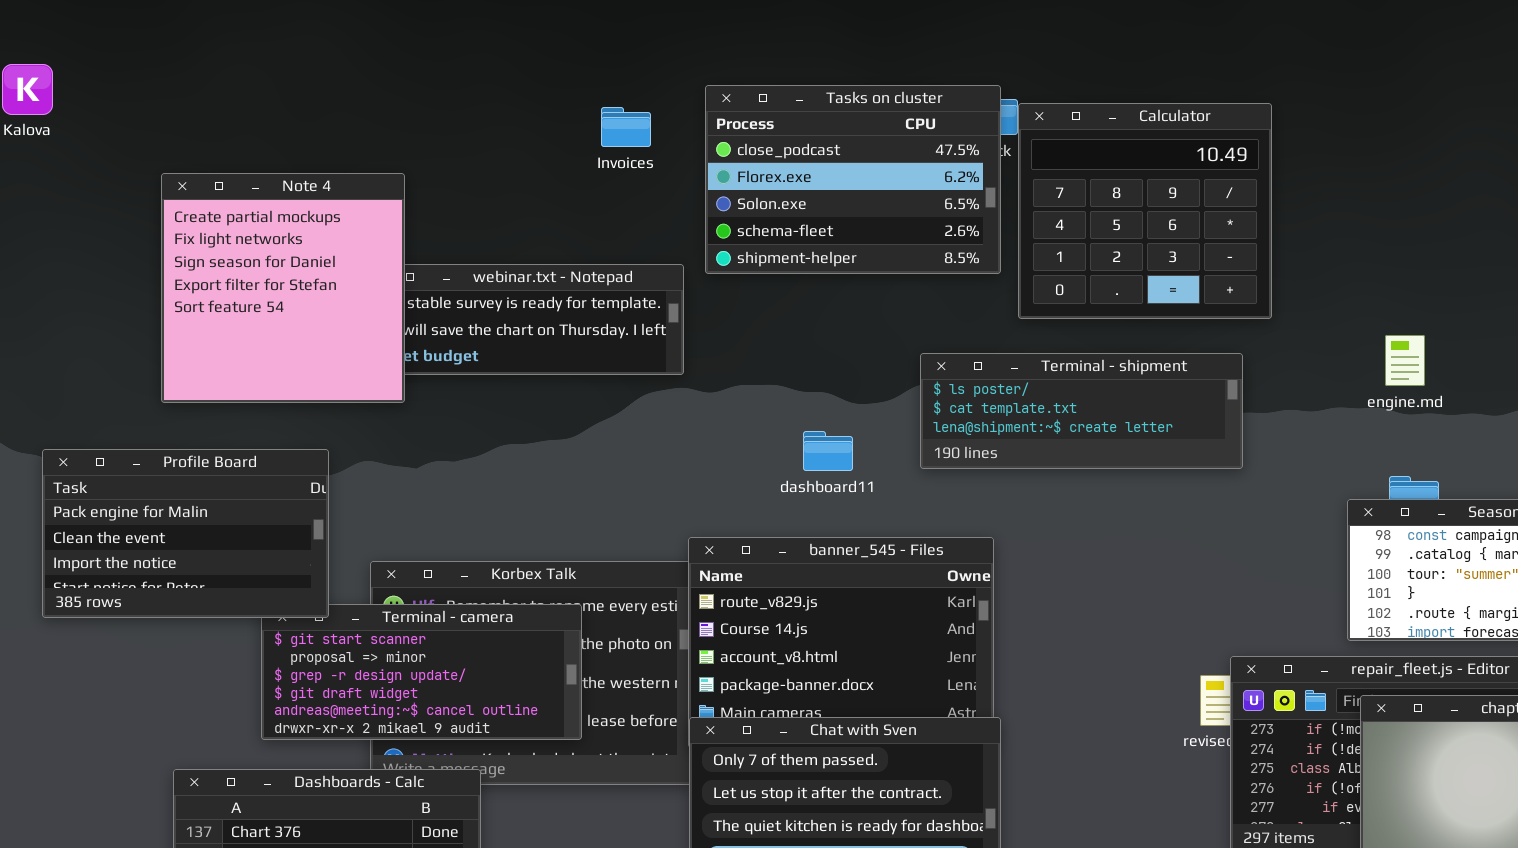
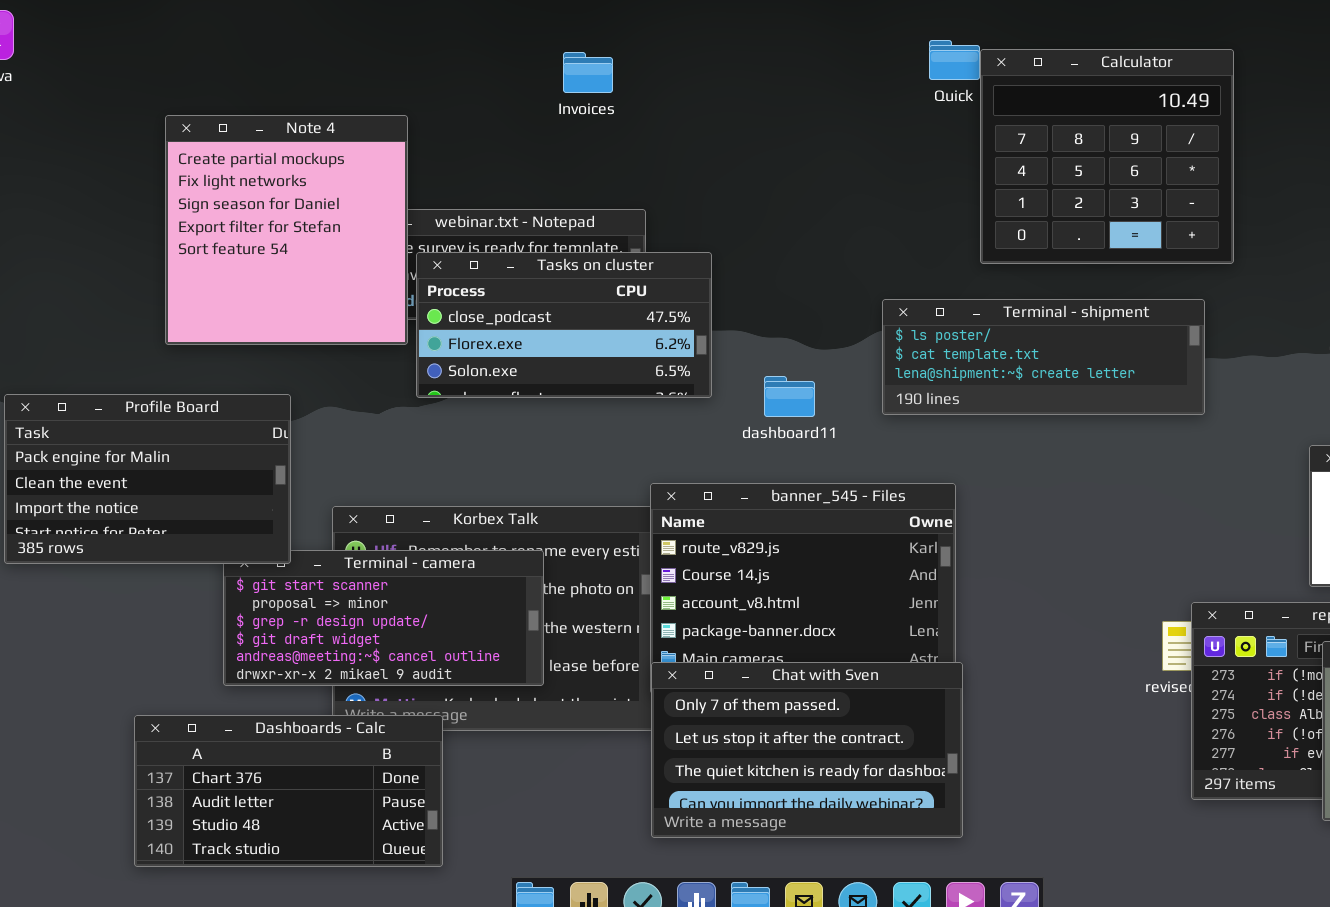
Tasks on cluster: [705,85,1001,274] -> [416,252,712,398], moved, resized
Note 4: [161,173,405,403] -> [165,115,408,345], moved

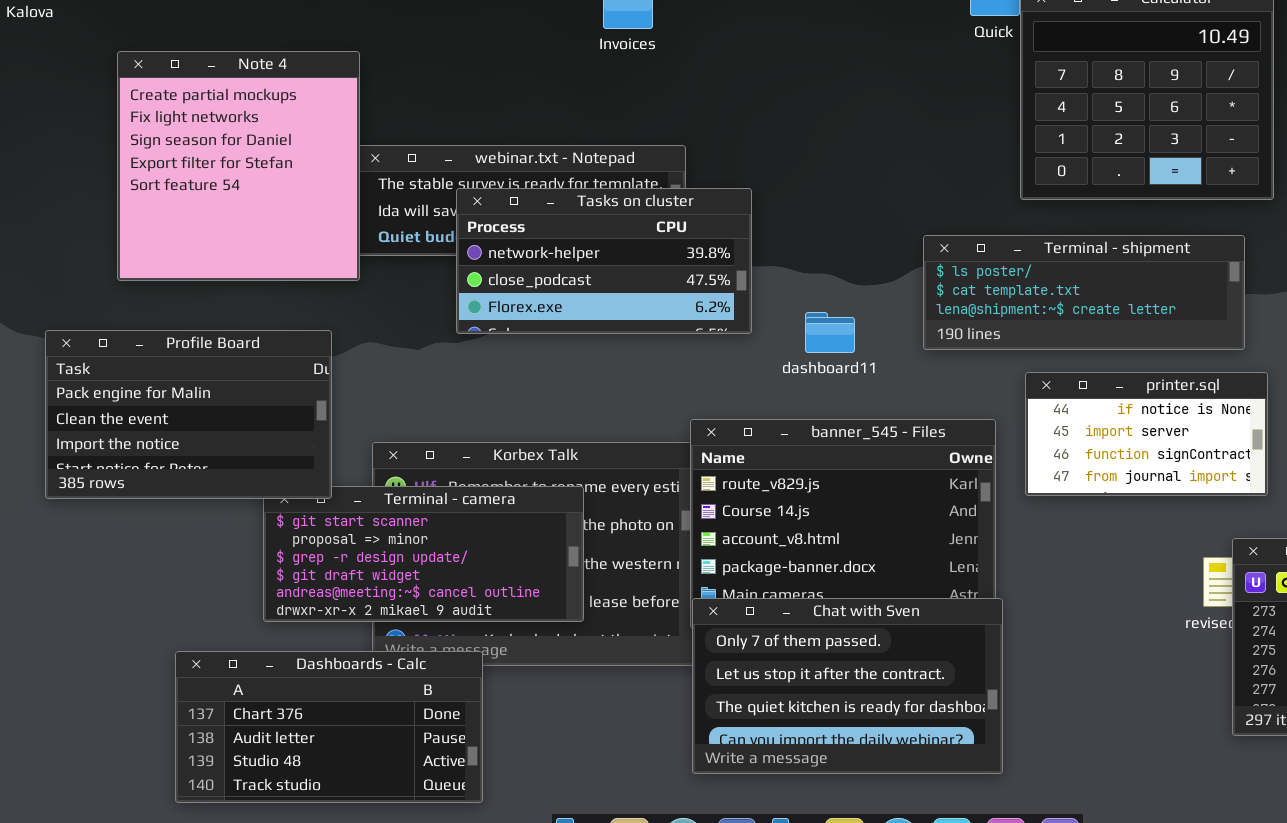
Note 4: [165,115,408,345] -> [117,51,360,281], moved
Tasks on cluster: [416,252,712,398] -> [456,188,752,334], scrolled up 1 row
printer.sql: none -> [1025,372,1268,496], opened

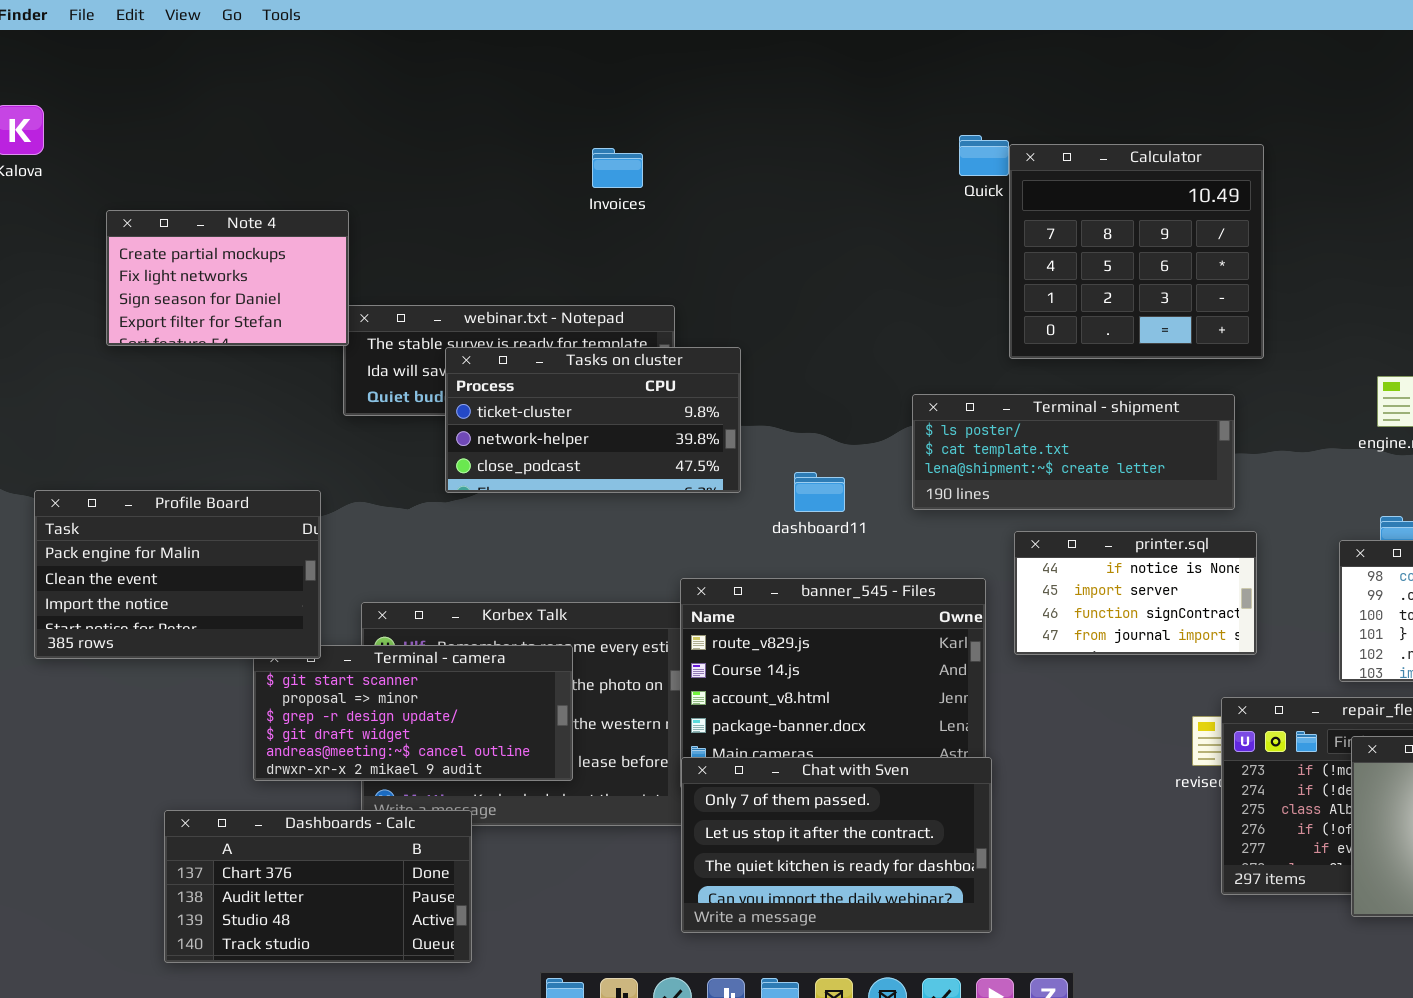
Note 4: [117,51,360,281] -> [106,210,349,346], resized
Tasks on cluster: [456,188,752,334] -> [445,347,741,493], scrolled up 1 row

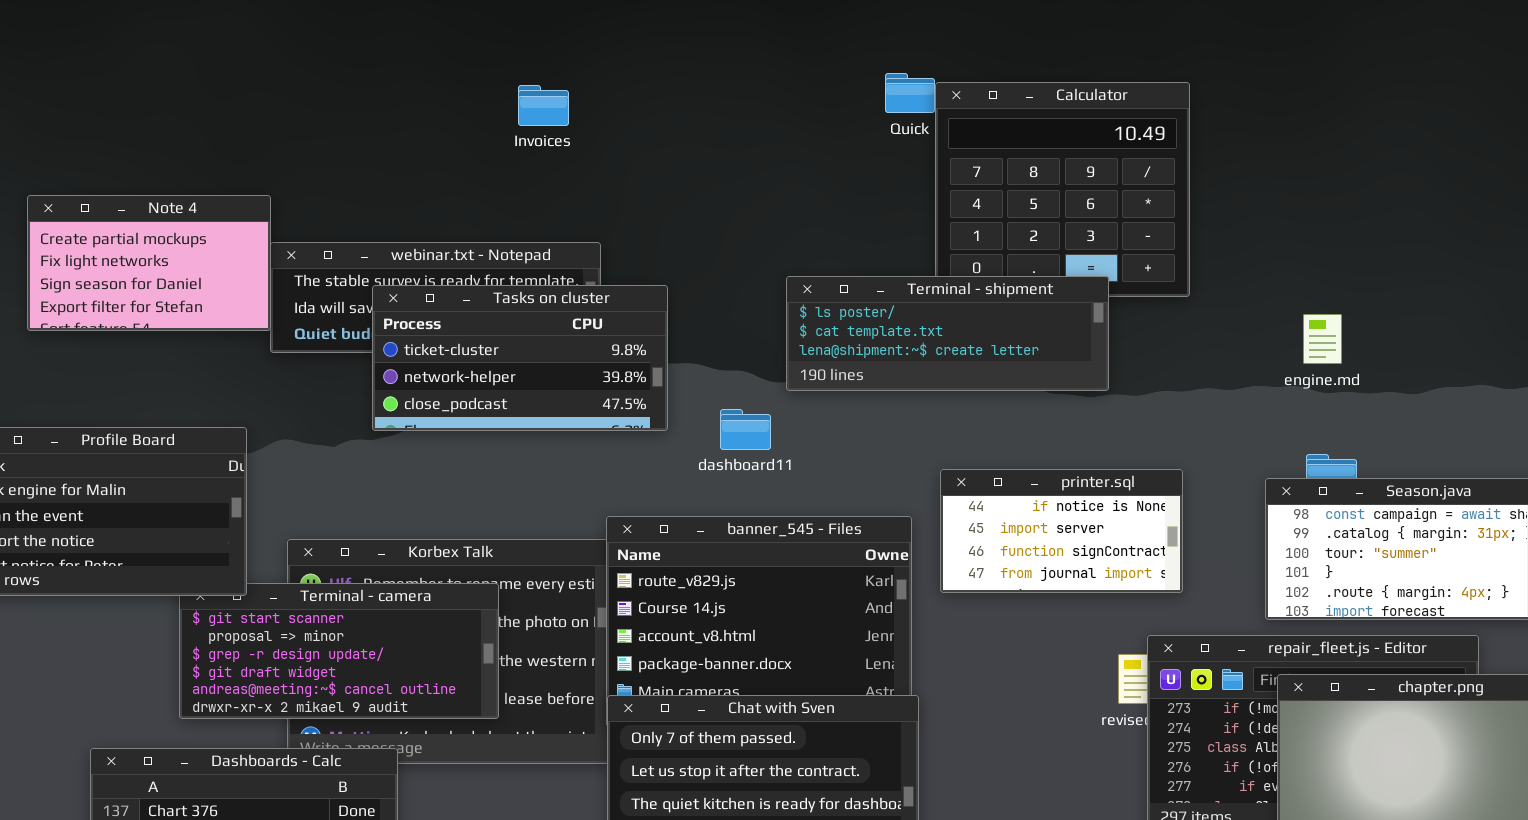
Note 4: [106,210,349,346] -> [27,195,271,331], moved
Terminal - shipment: [912,394,1235,510] -> [786,276,1109,391], moved

